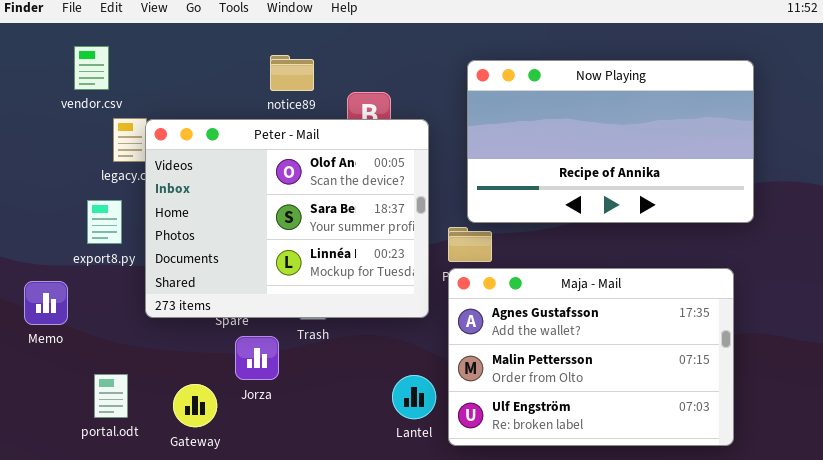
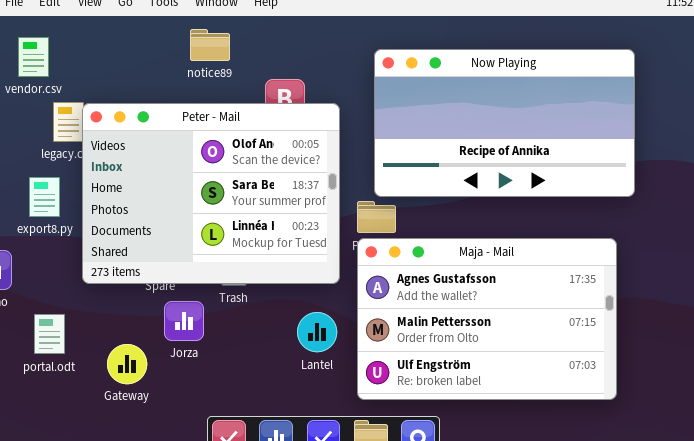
notice89: [270,55,314,91] -> [190,29,230,61], moved
portal.odt: [94,374,128,418] -> [34,314,65,354], moved
Lantel: [392,375,436,419] -> [297,312,337,352], moved

